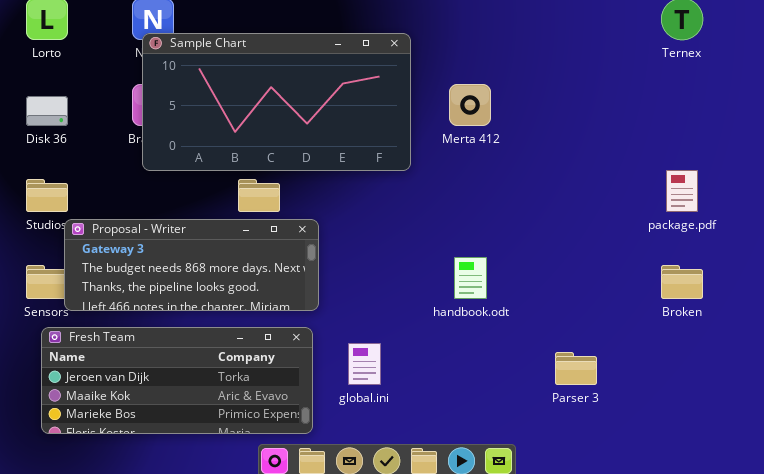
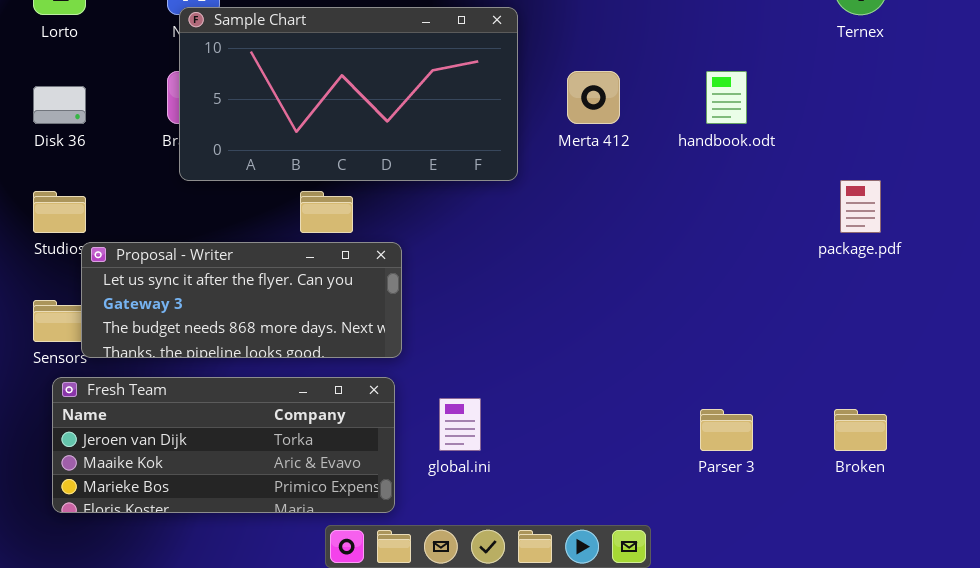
Proposal - Writer: [64,219,319,311] -> [81,242,402,358], scrolled up 1 row
handbook.odt: [454,257,487,299] -> [706,71,747,124], moved
Broken: [661,265,703,299] -> [834,409,887,451], moved

